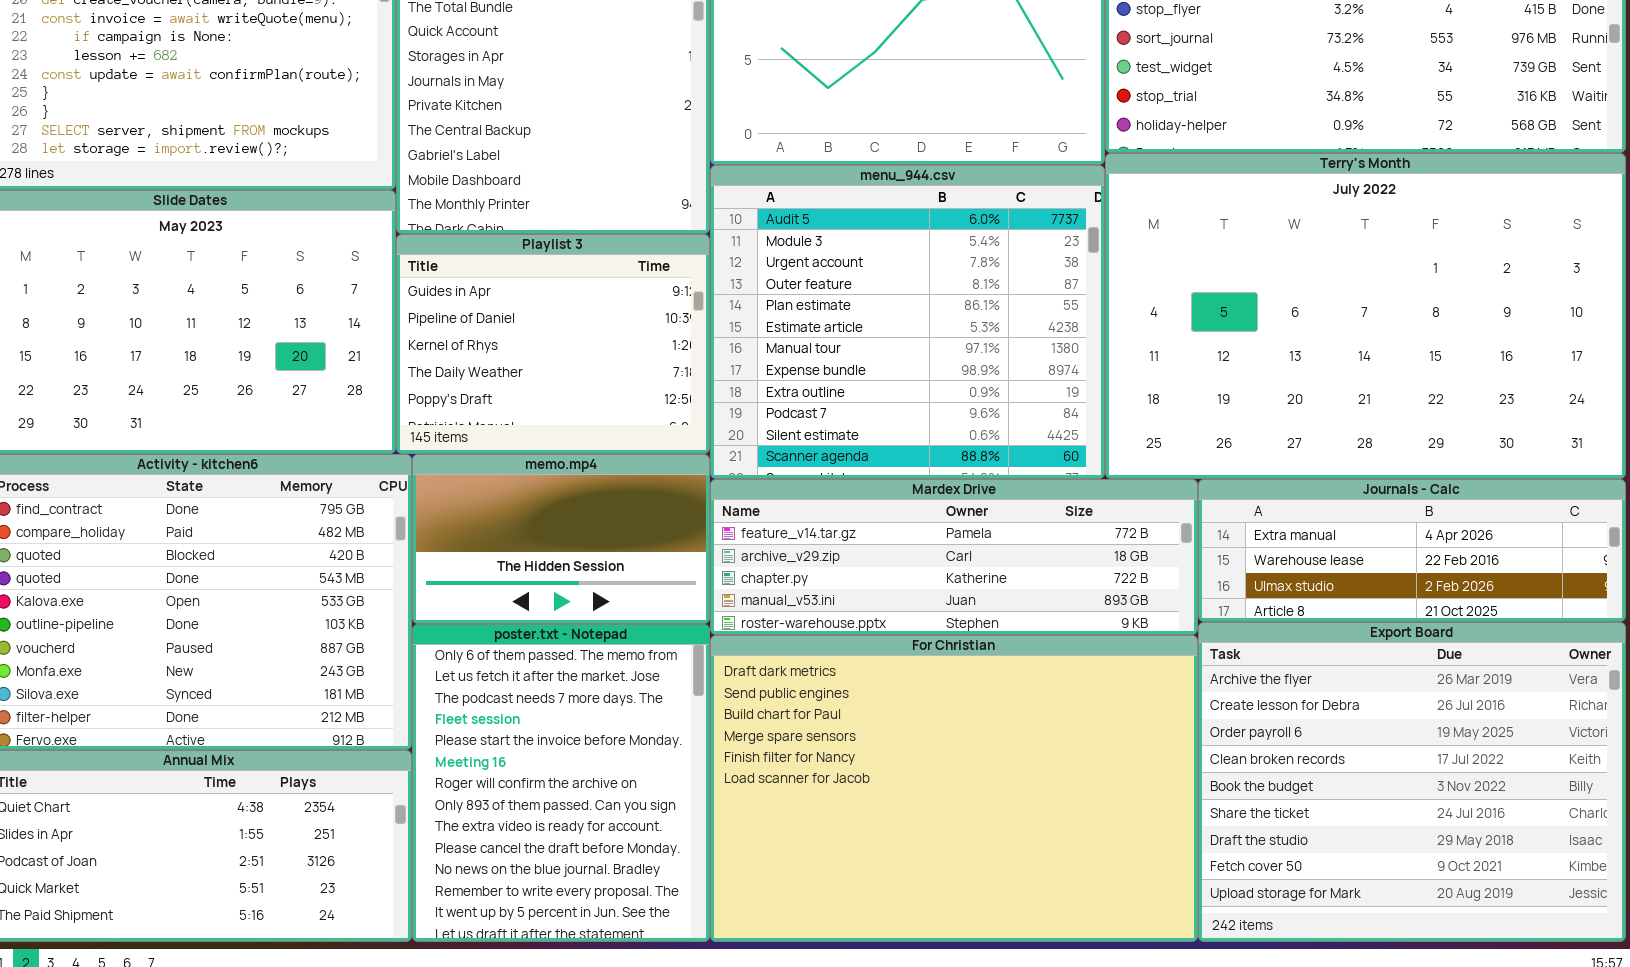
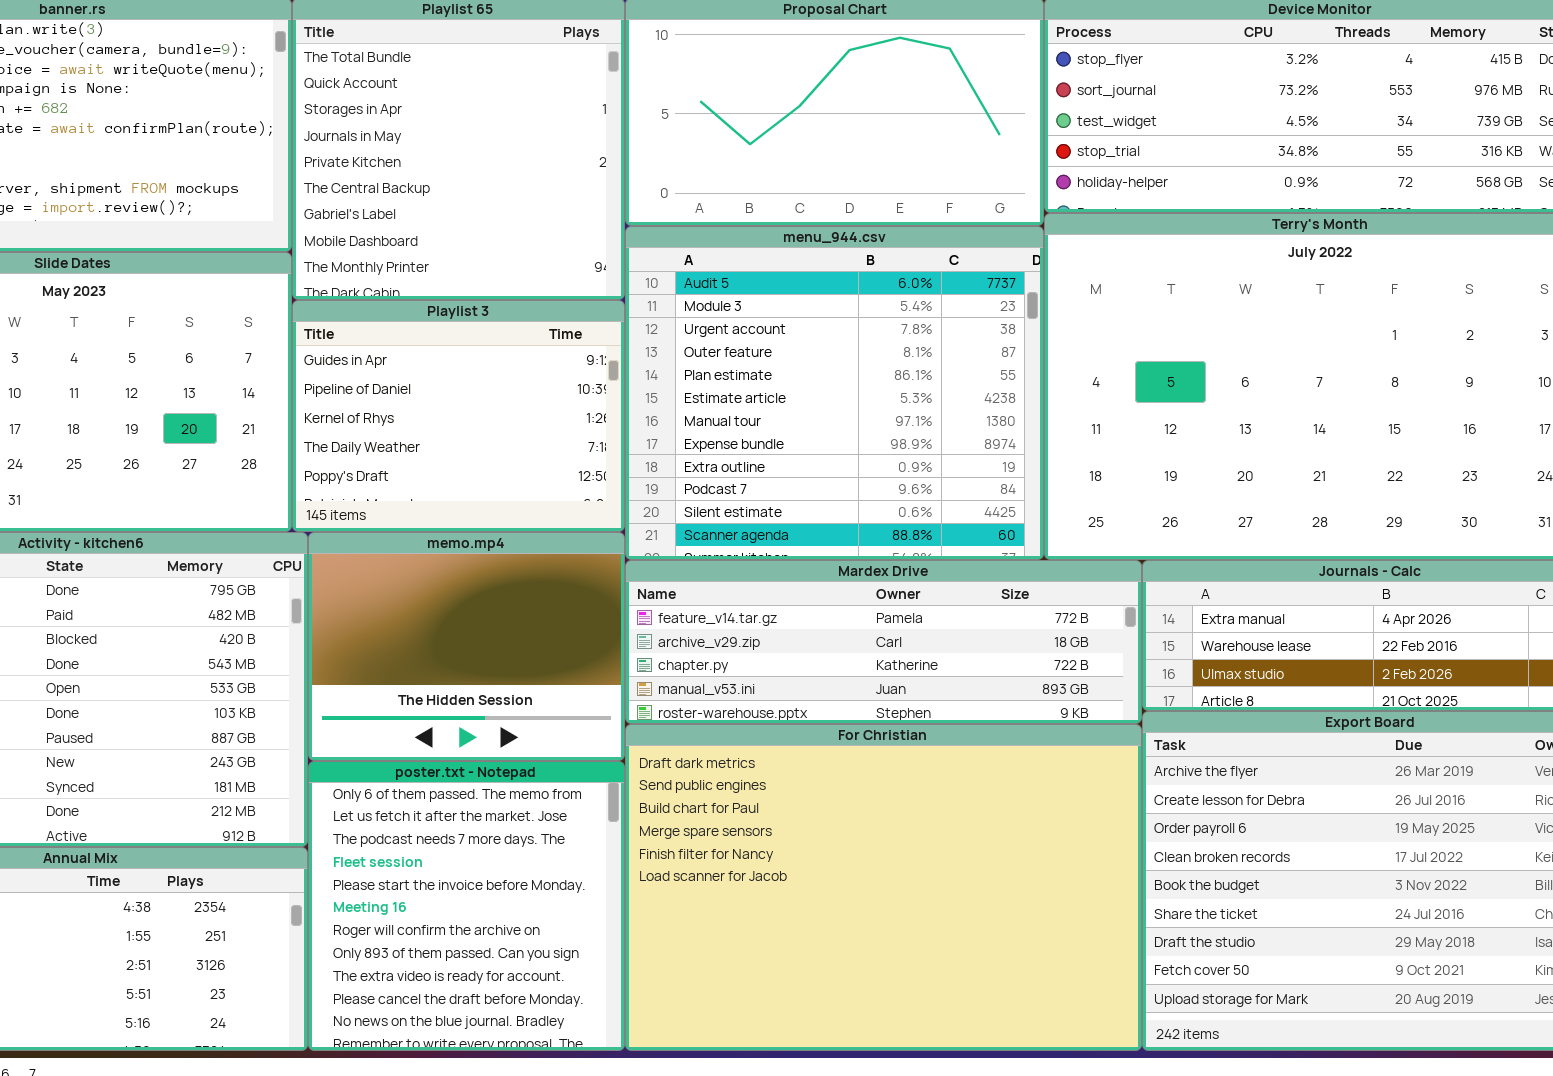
memo.mp4: [412,454,710,624] -> [308,532,625,761], resized
poster.txt - Notepad: [412,624,710,942] -> [308,761,625,1051], resized

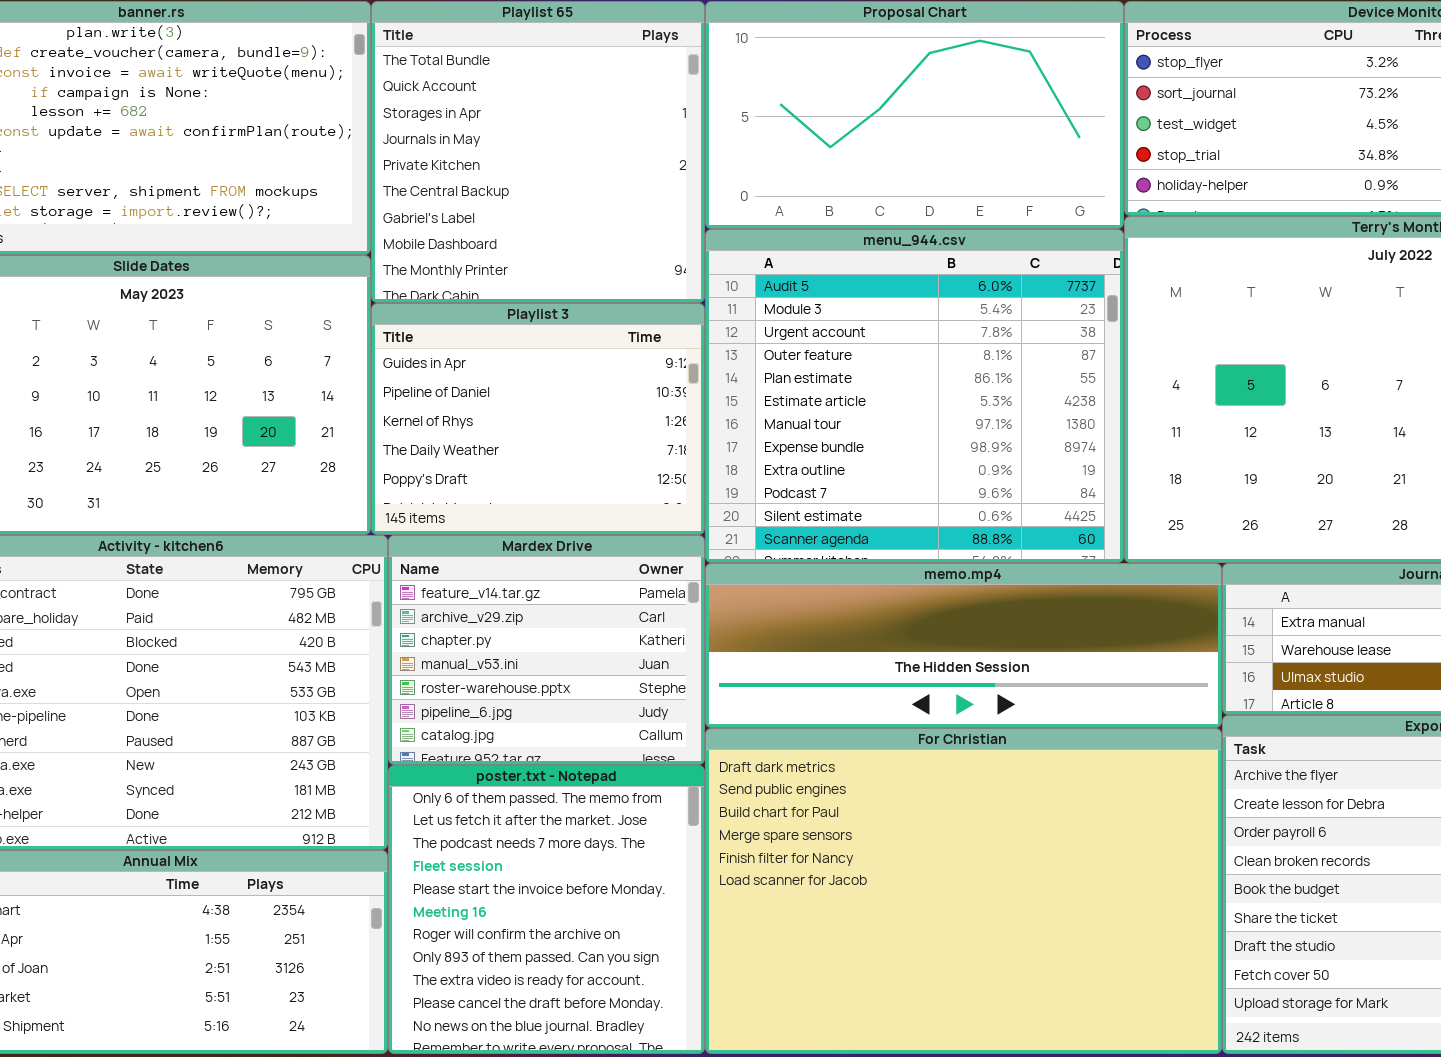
memo.mp4: [308,532,625,761] -> [705,563,1222,728], moved, resized
Mardex Drive: [625,560,1142,724] -> [388,535,705,765], moved, resized

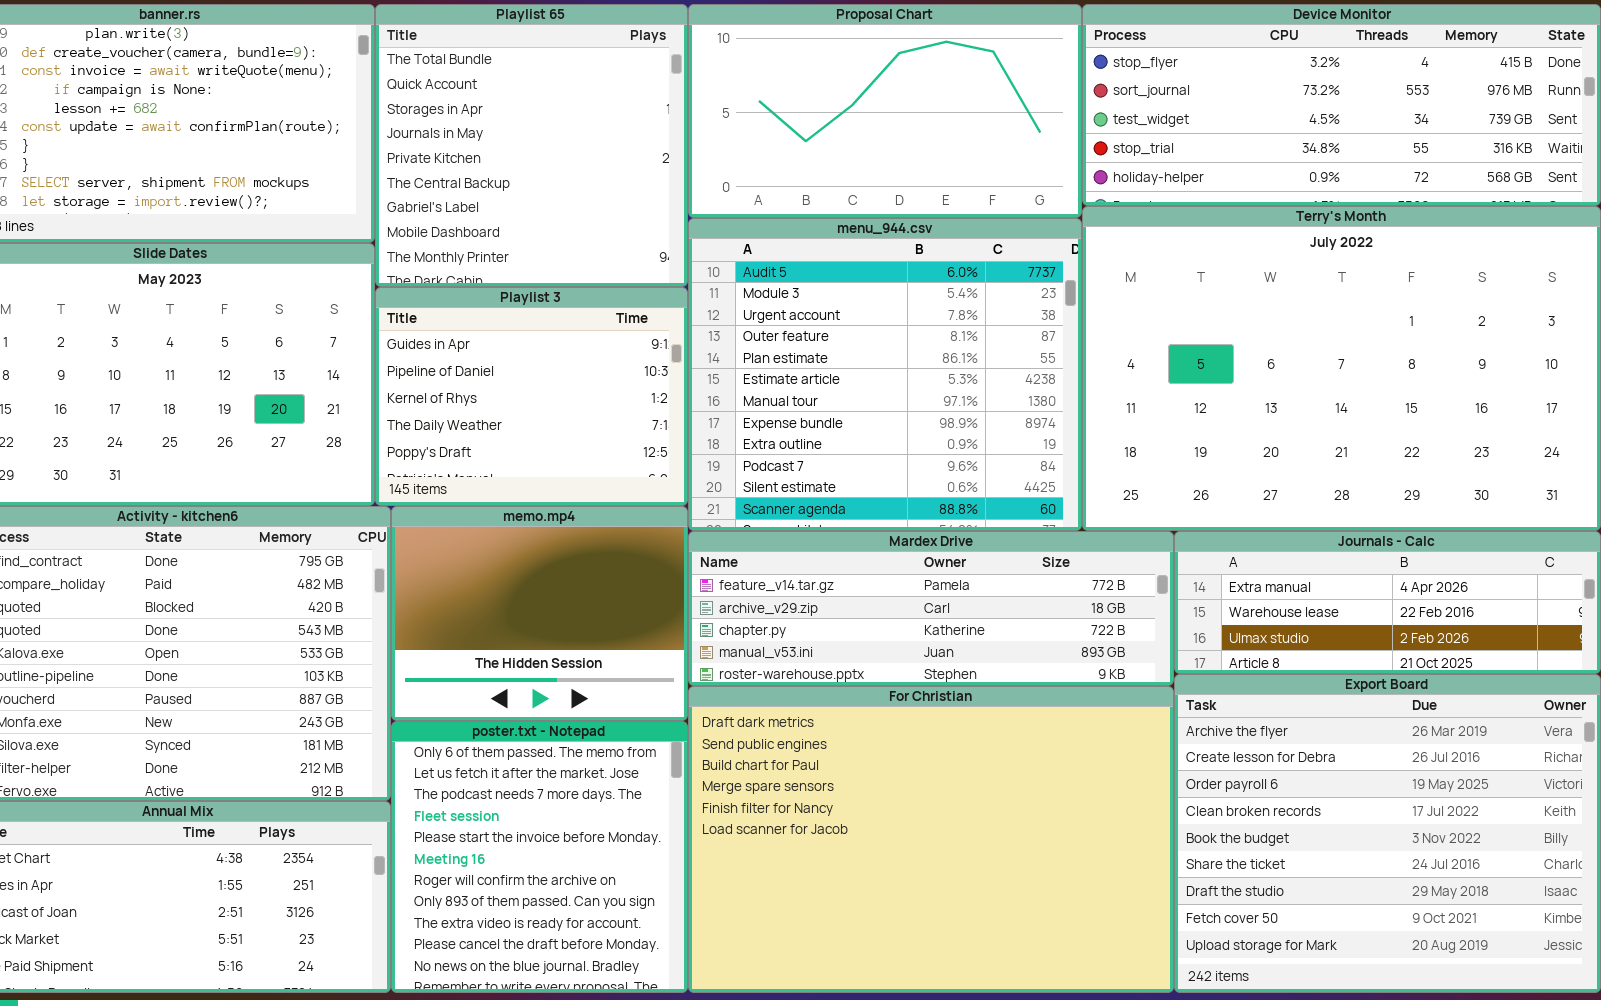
Mardex Drive: [388,535,705,765] -> [688,531,1174,686], moved, resized
memo.mp4: [705,563,1222,728] -> [391,506,688,721], moved, resized

